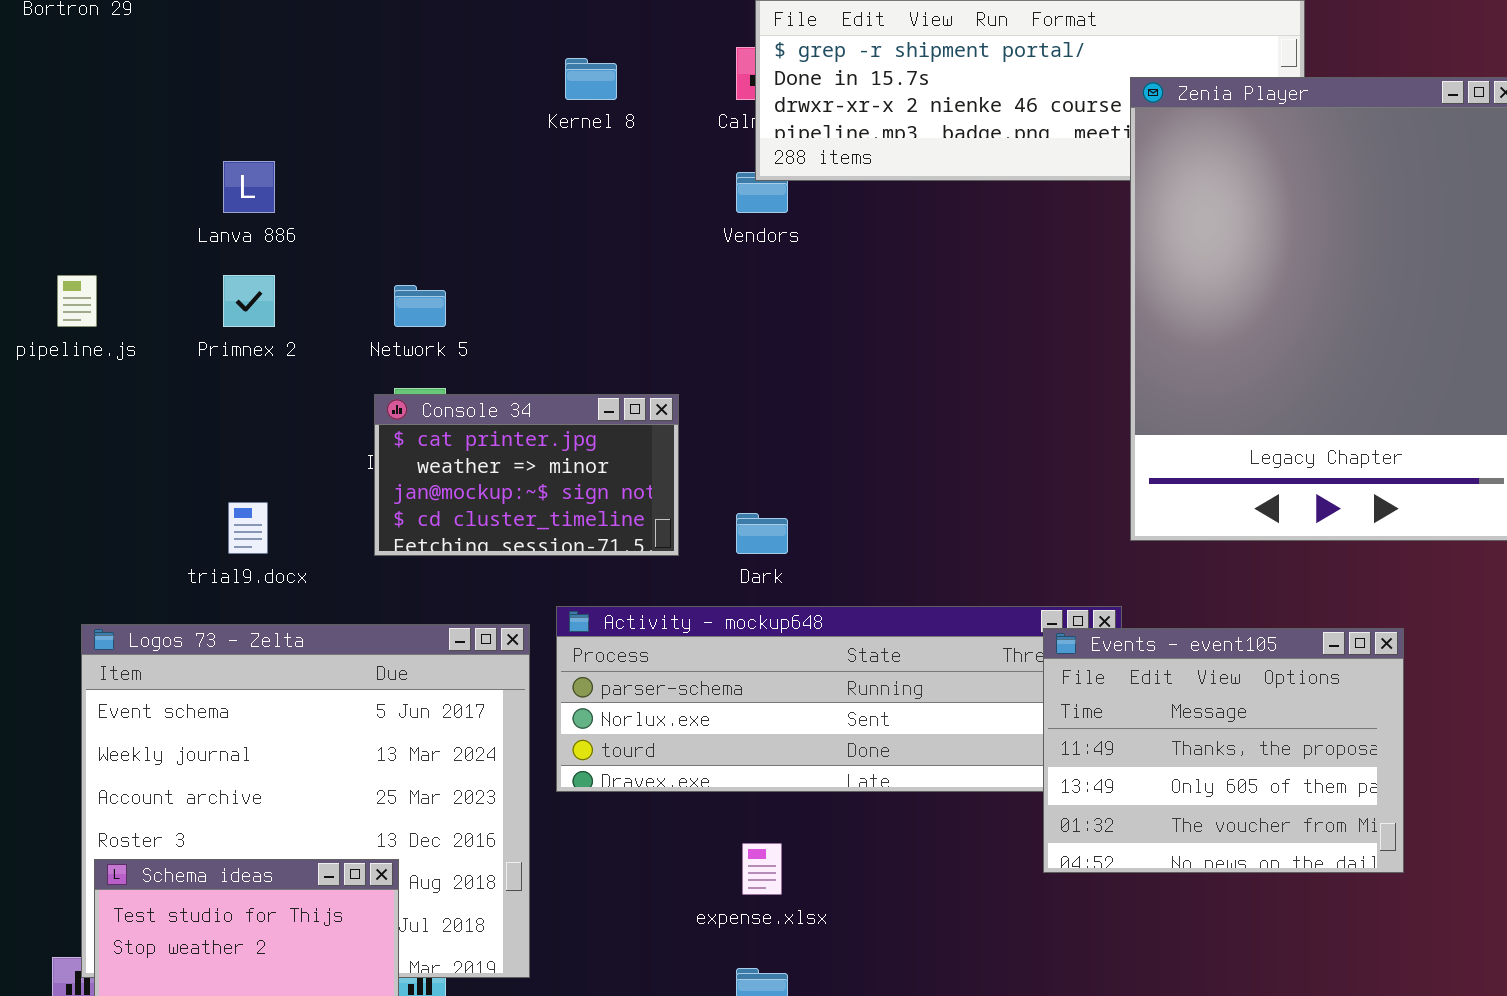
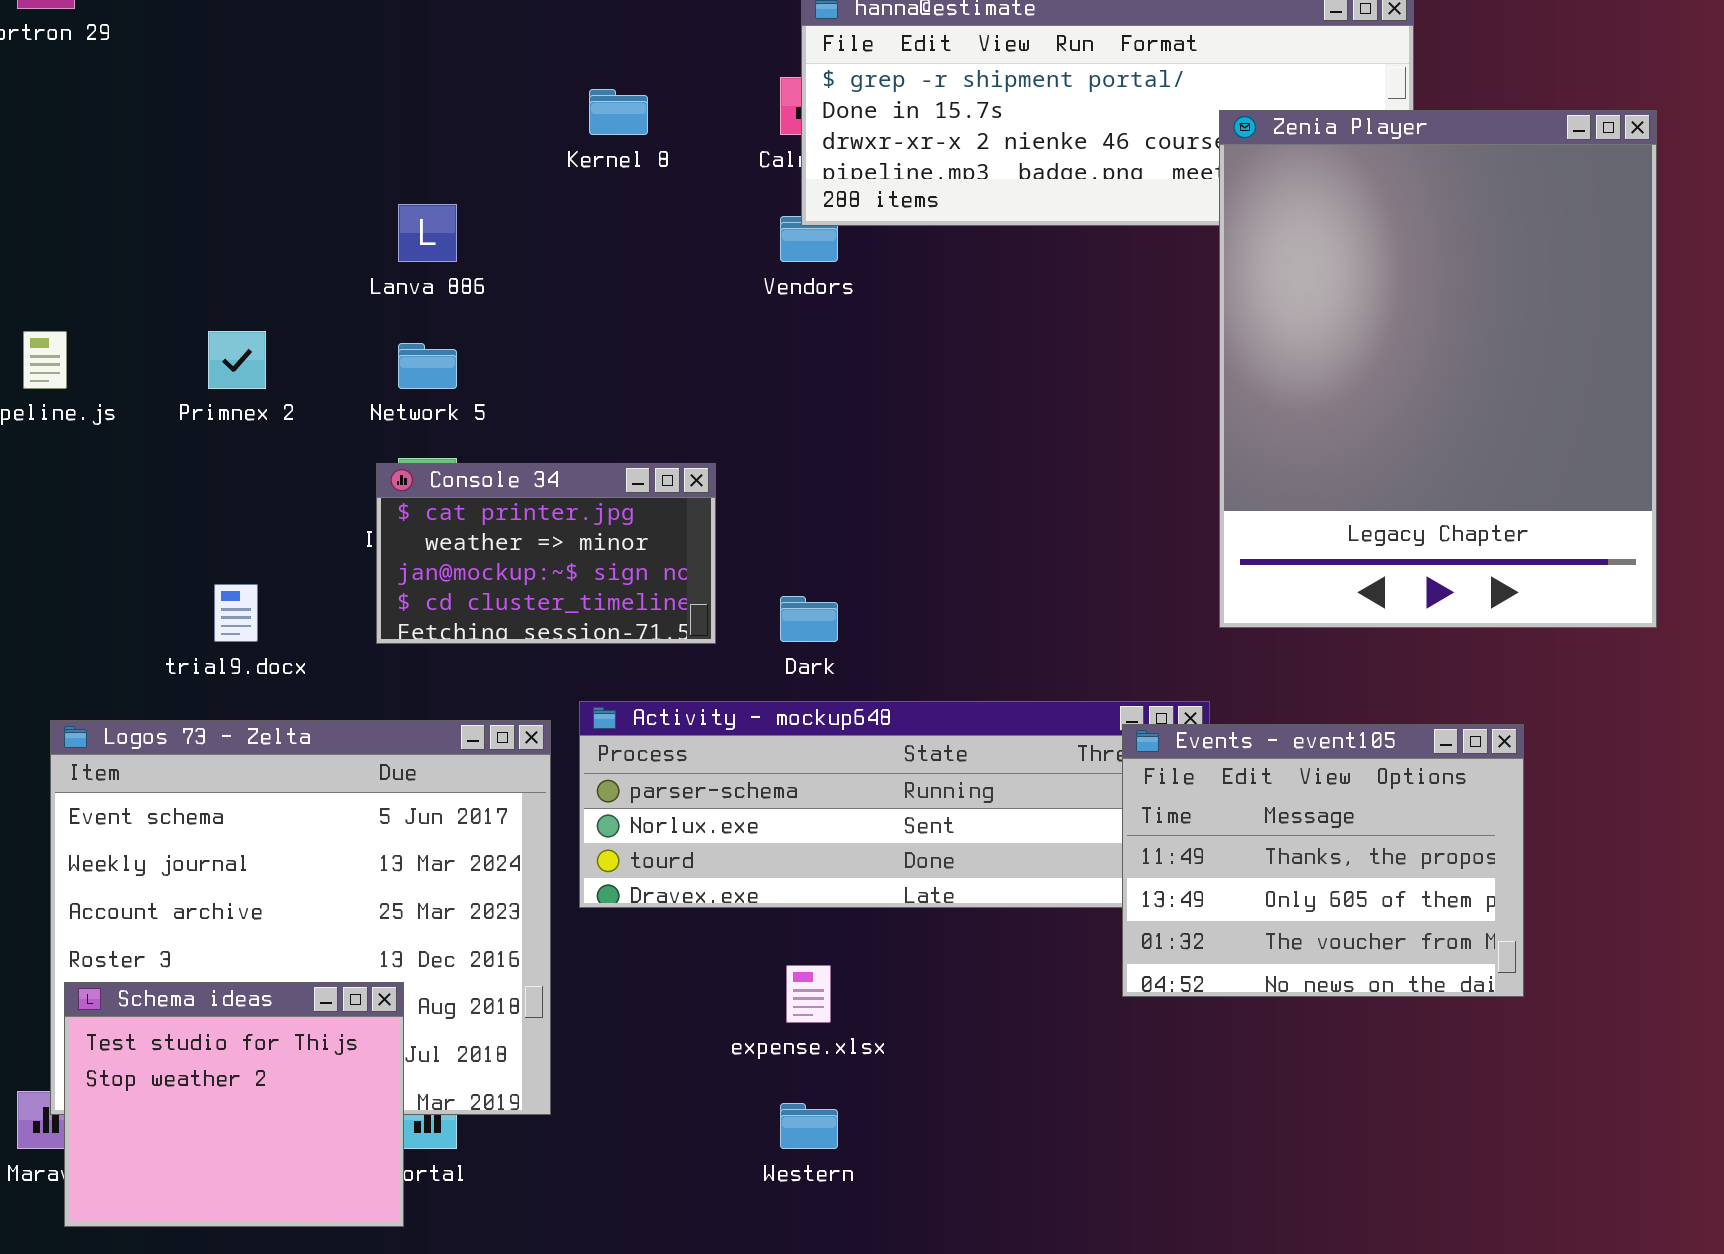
Lanva 886: [223,161,275,213] -> [398,204,457,262], moved

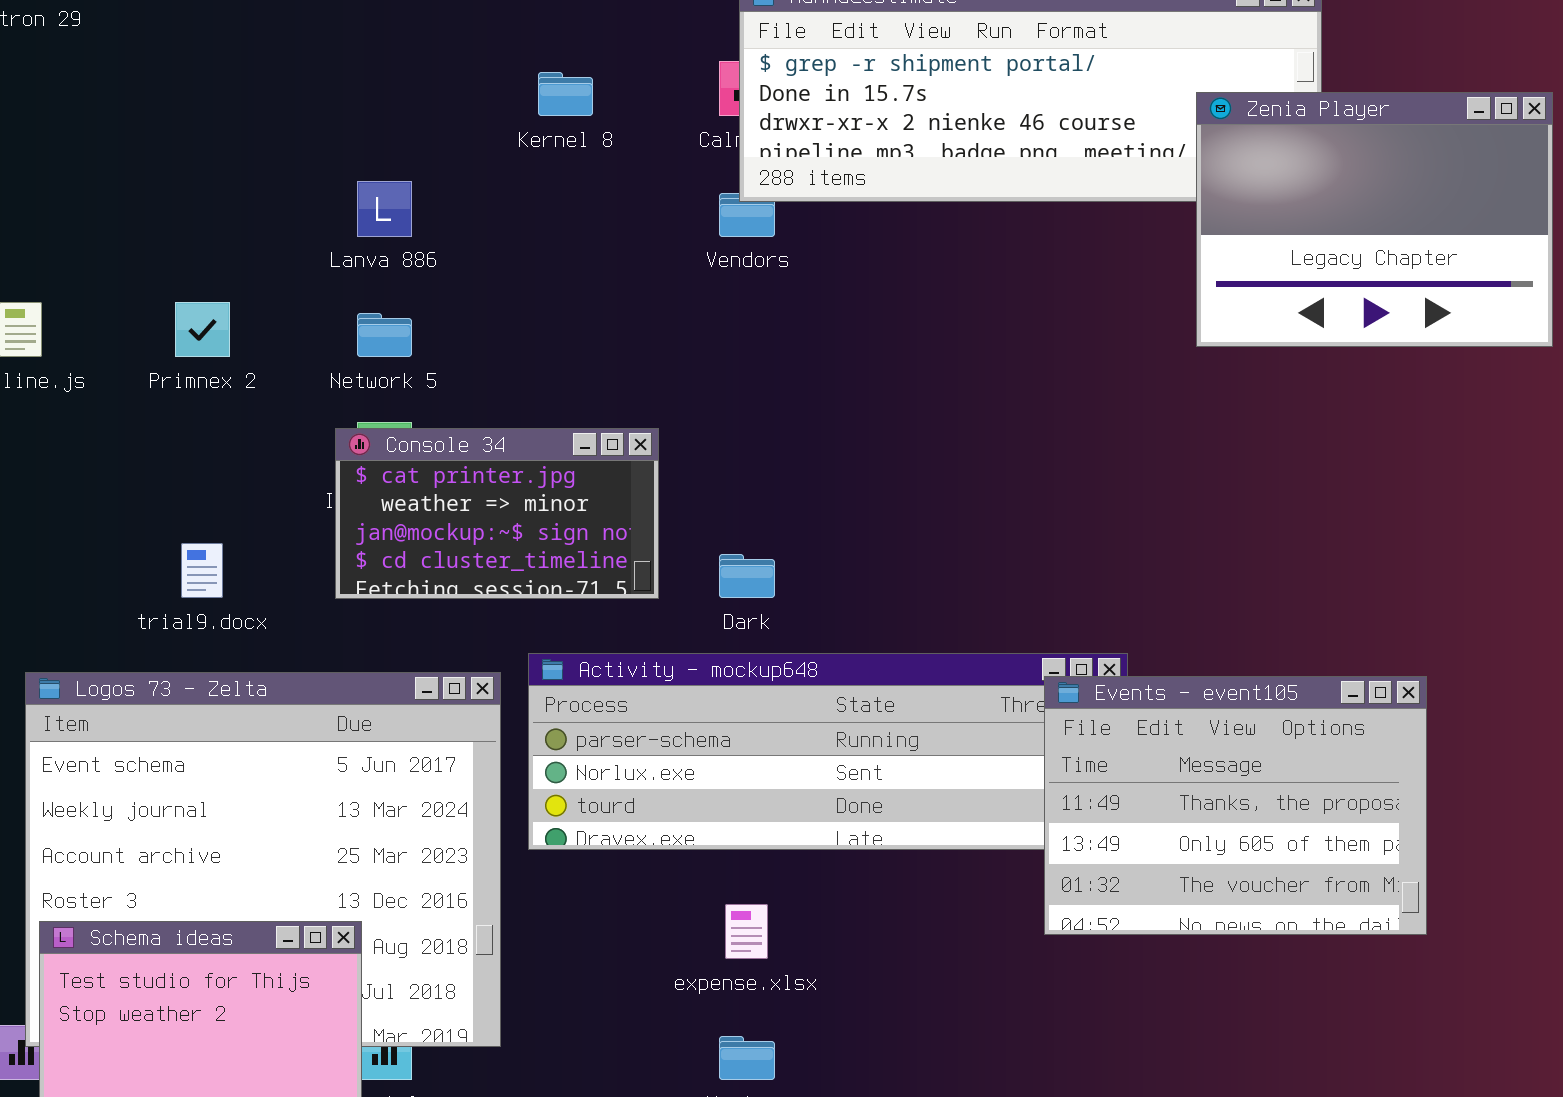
Zenia Player: [1219,110,1657,628] -> [1196,92,1553,347], resized

